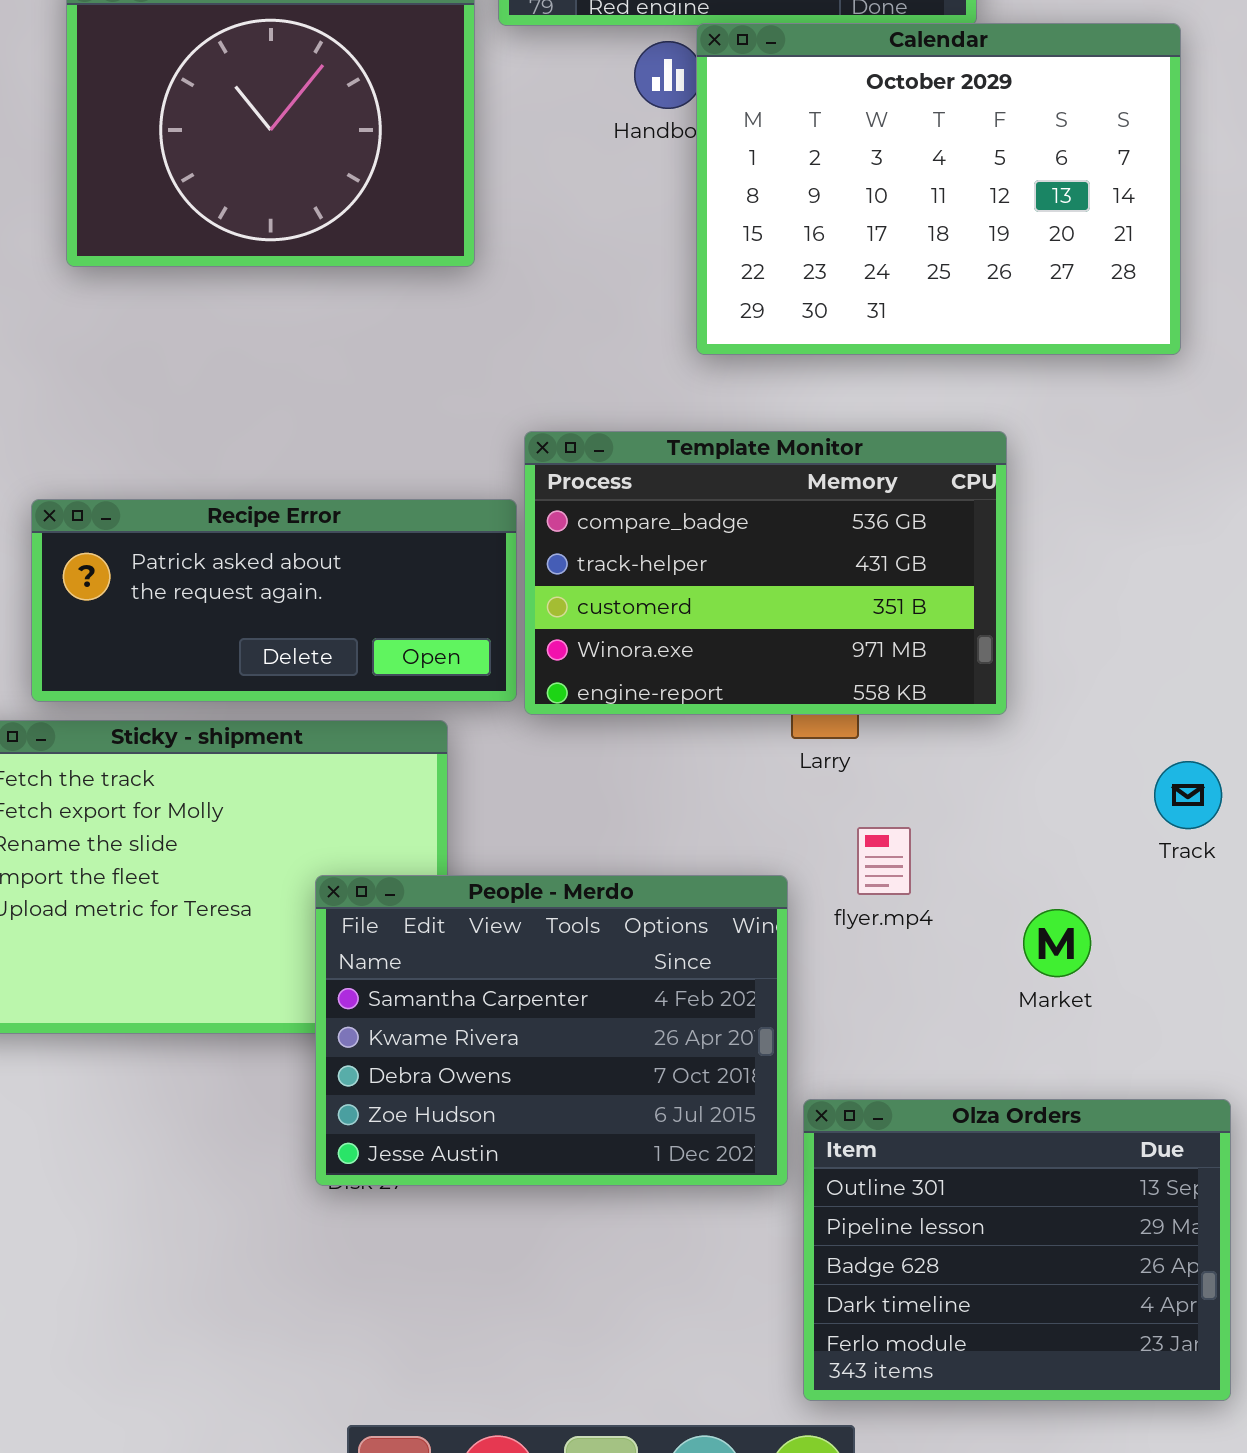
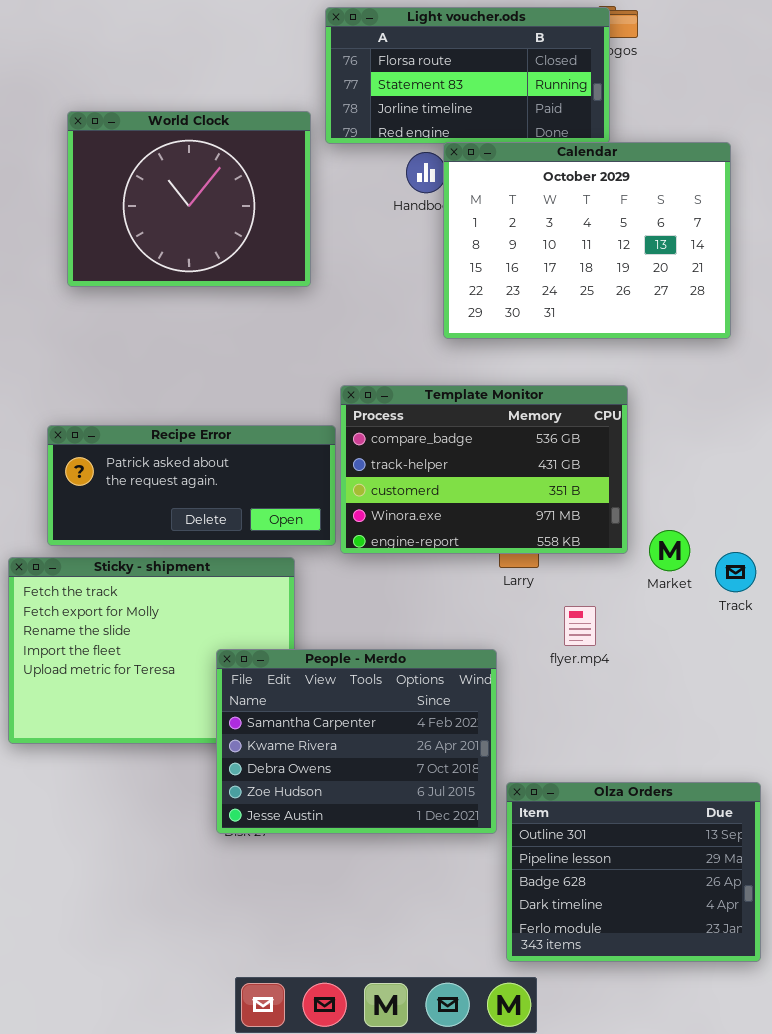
Track: [1154,761,1222,829] -> [715,552,756,592], moved
flyer.mp4: [857,827,911,895] -> [564,606,596,646], moved
Market: [1023,909,1091,977] -> [649,530,690,571], moved

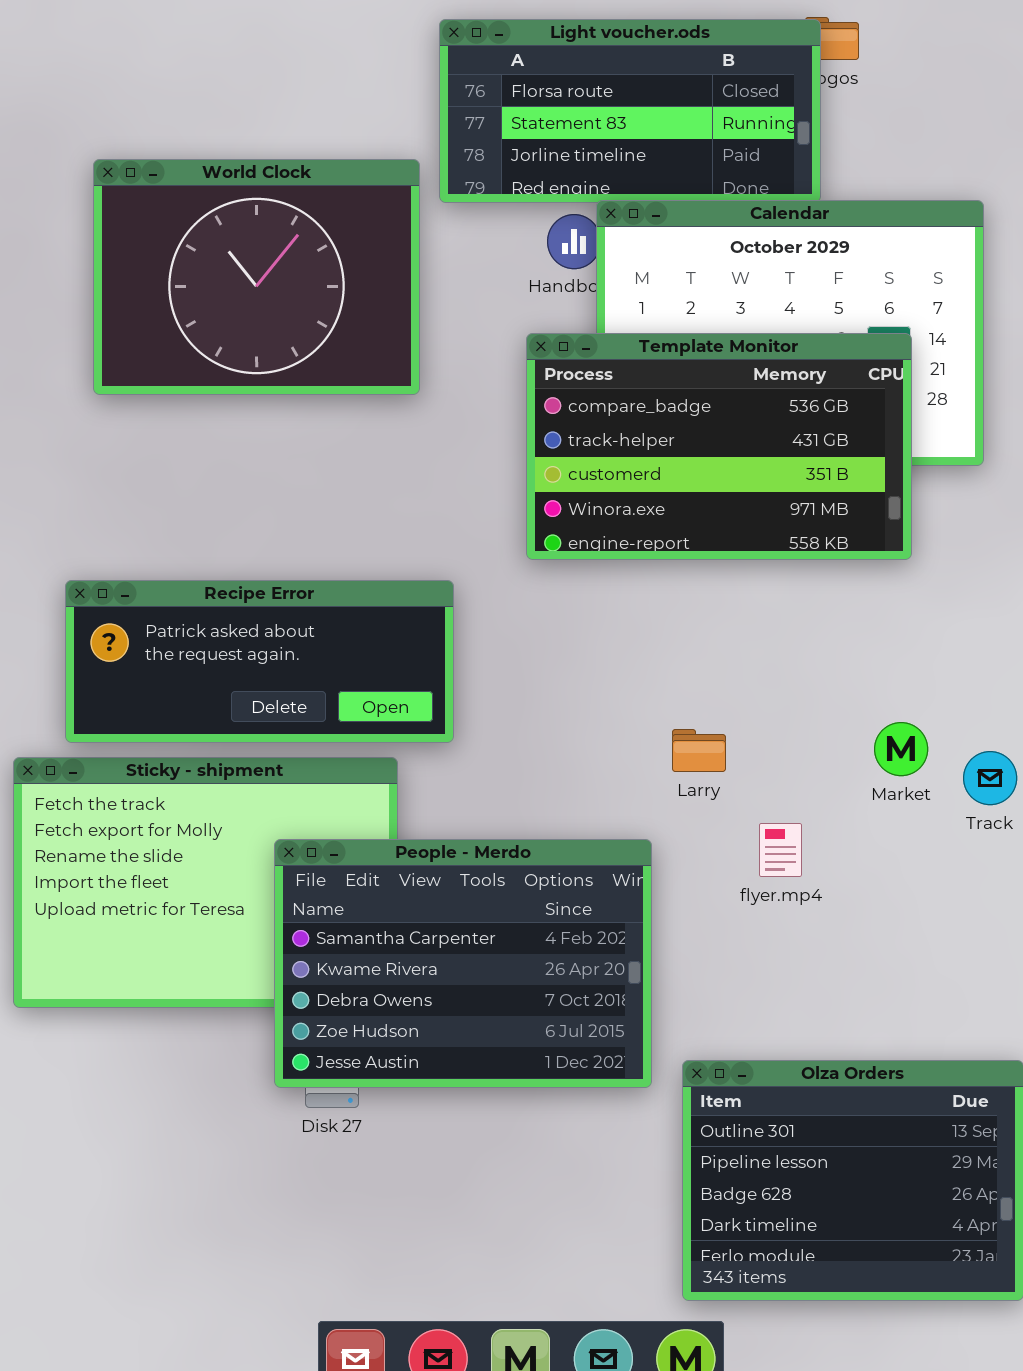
Template Monitor: [340,385,628,554] -> [526,333,912,560], moved
People - Merdo: [216,649,497,834] -> [274,839,652,1088], moved

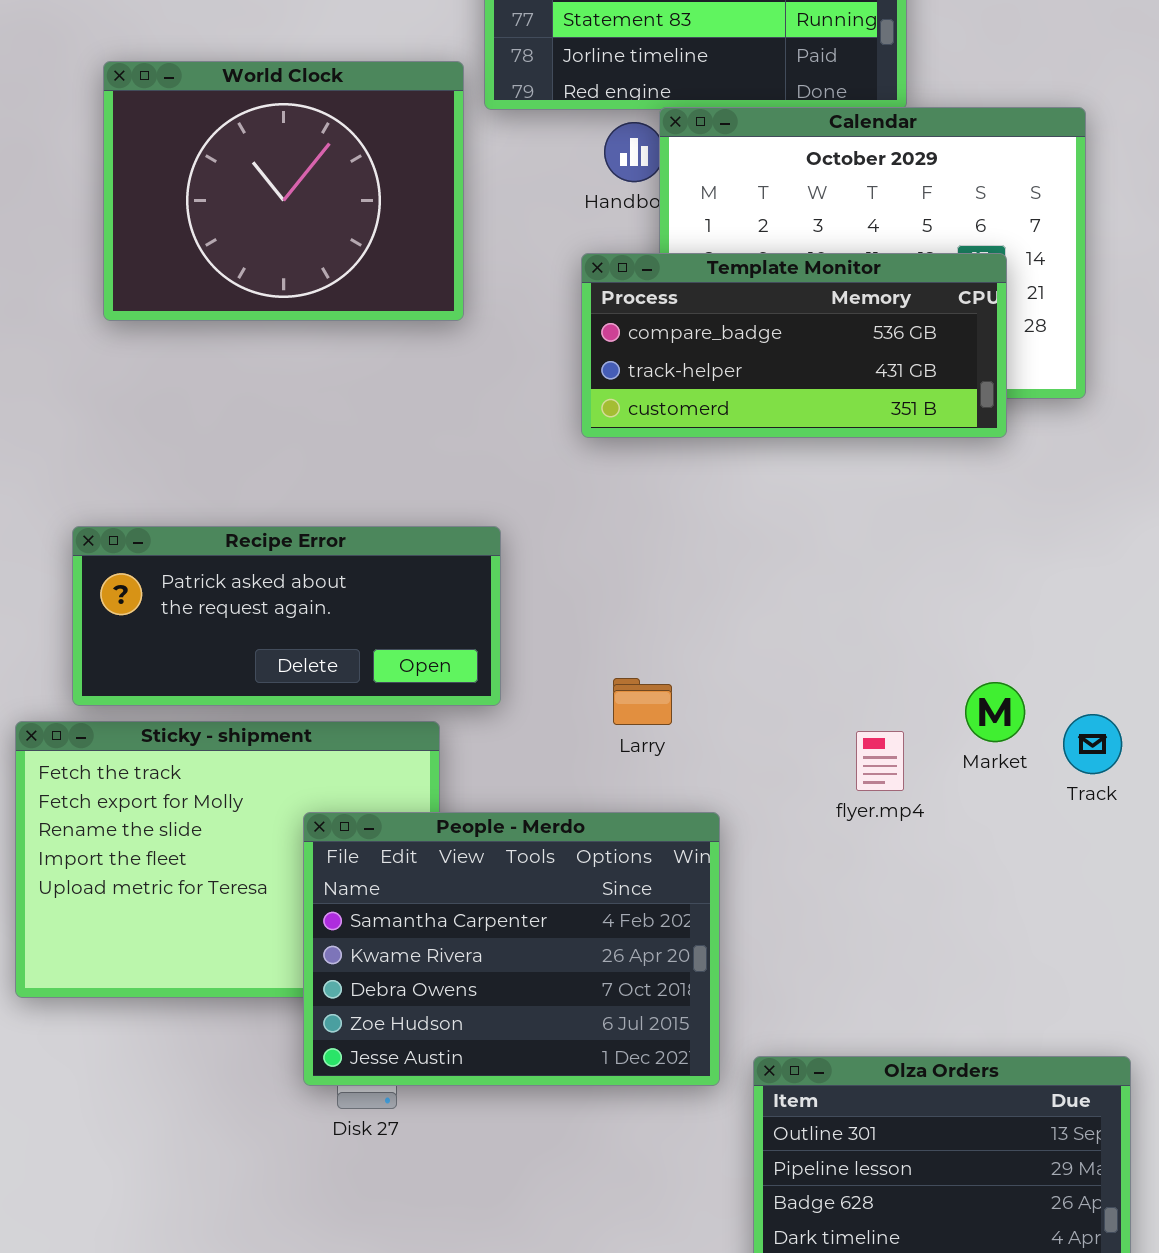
Template Monitor: [526,333,912,560] -> [581,253,1007,438], resized
Larry: [672,729,726,772] -> [613,678,672,725], moved
flyer.mp4: [759,823,802,877] -> [856,731,904,791], moved

